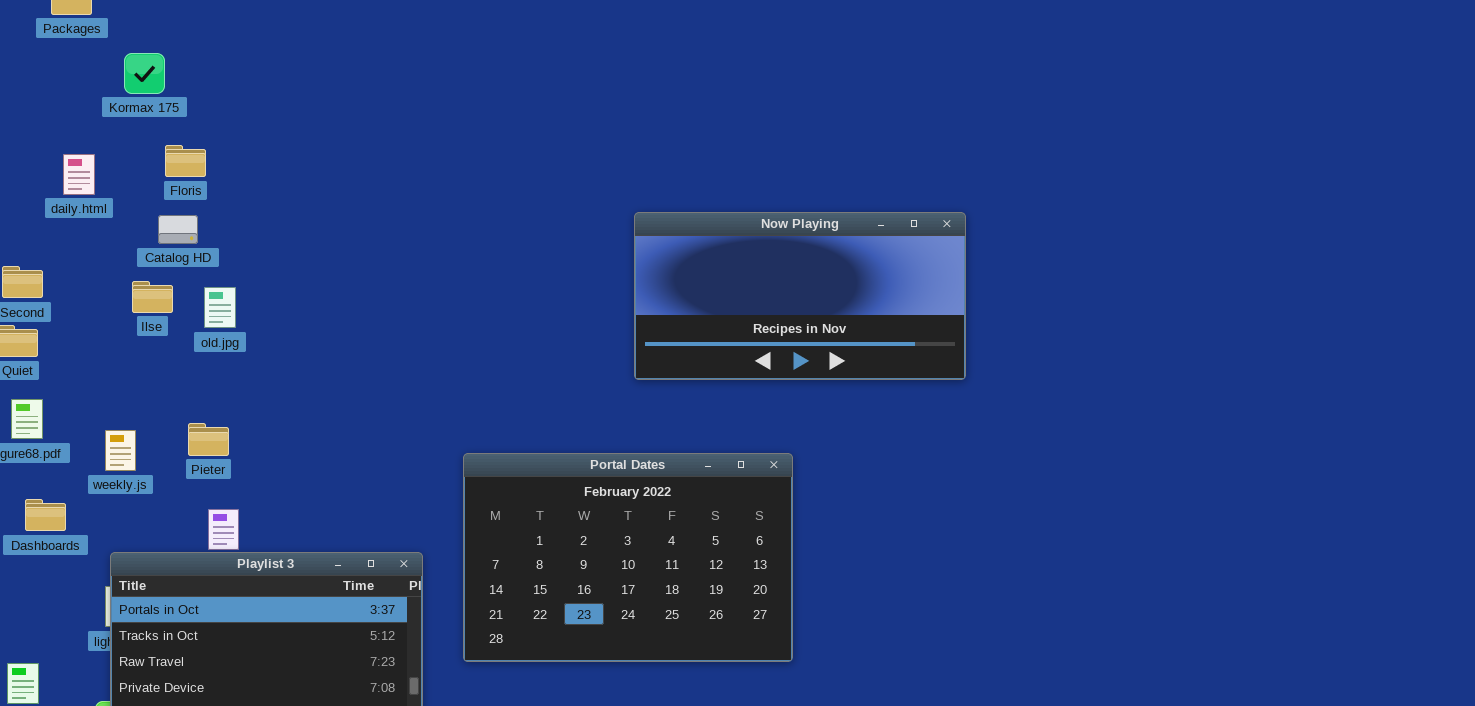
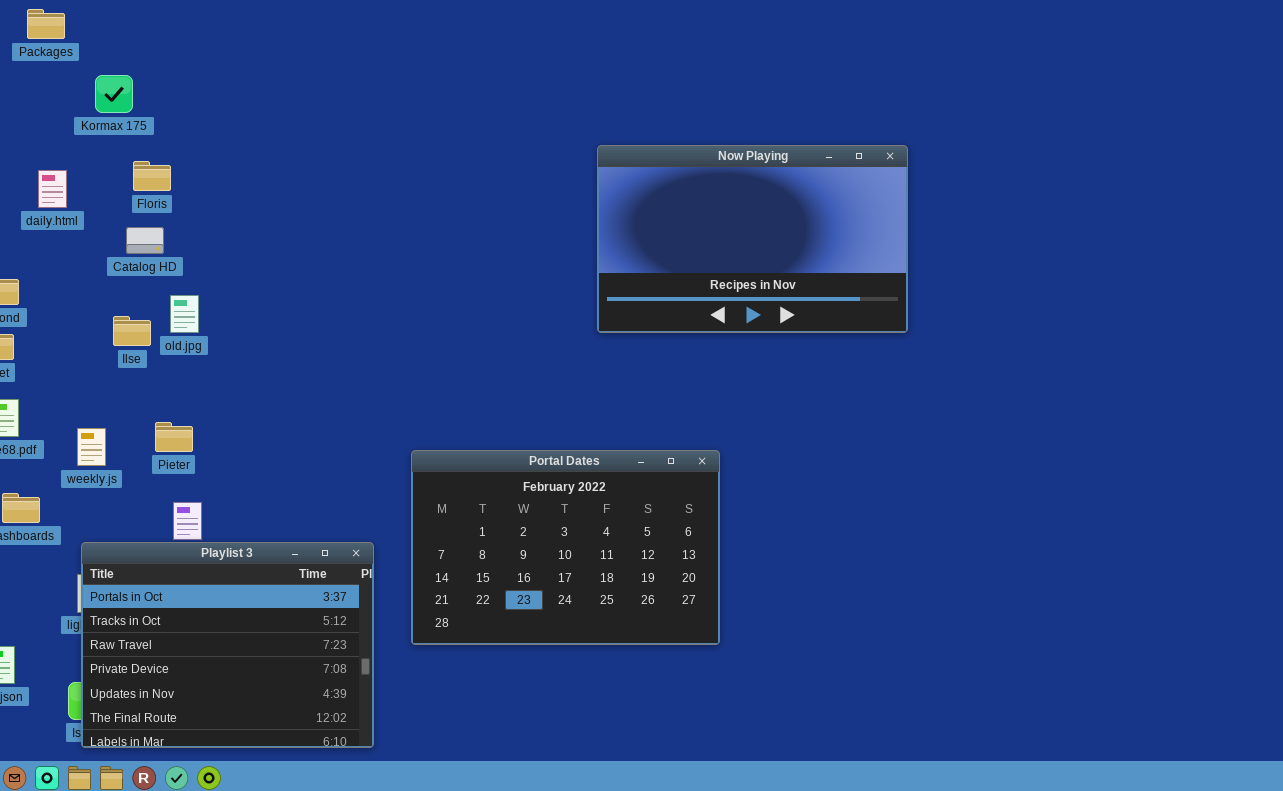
Now Playing: [634,212,966,380] -> [597,145,908,333], moved, resized
Ilse: [132,281,173,313] -> [113,316,151,346], moved

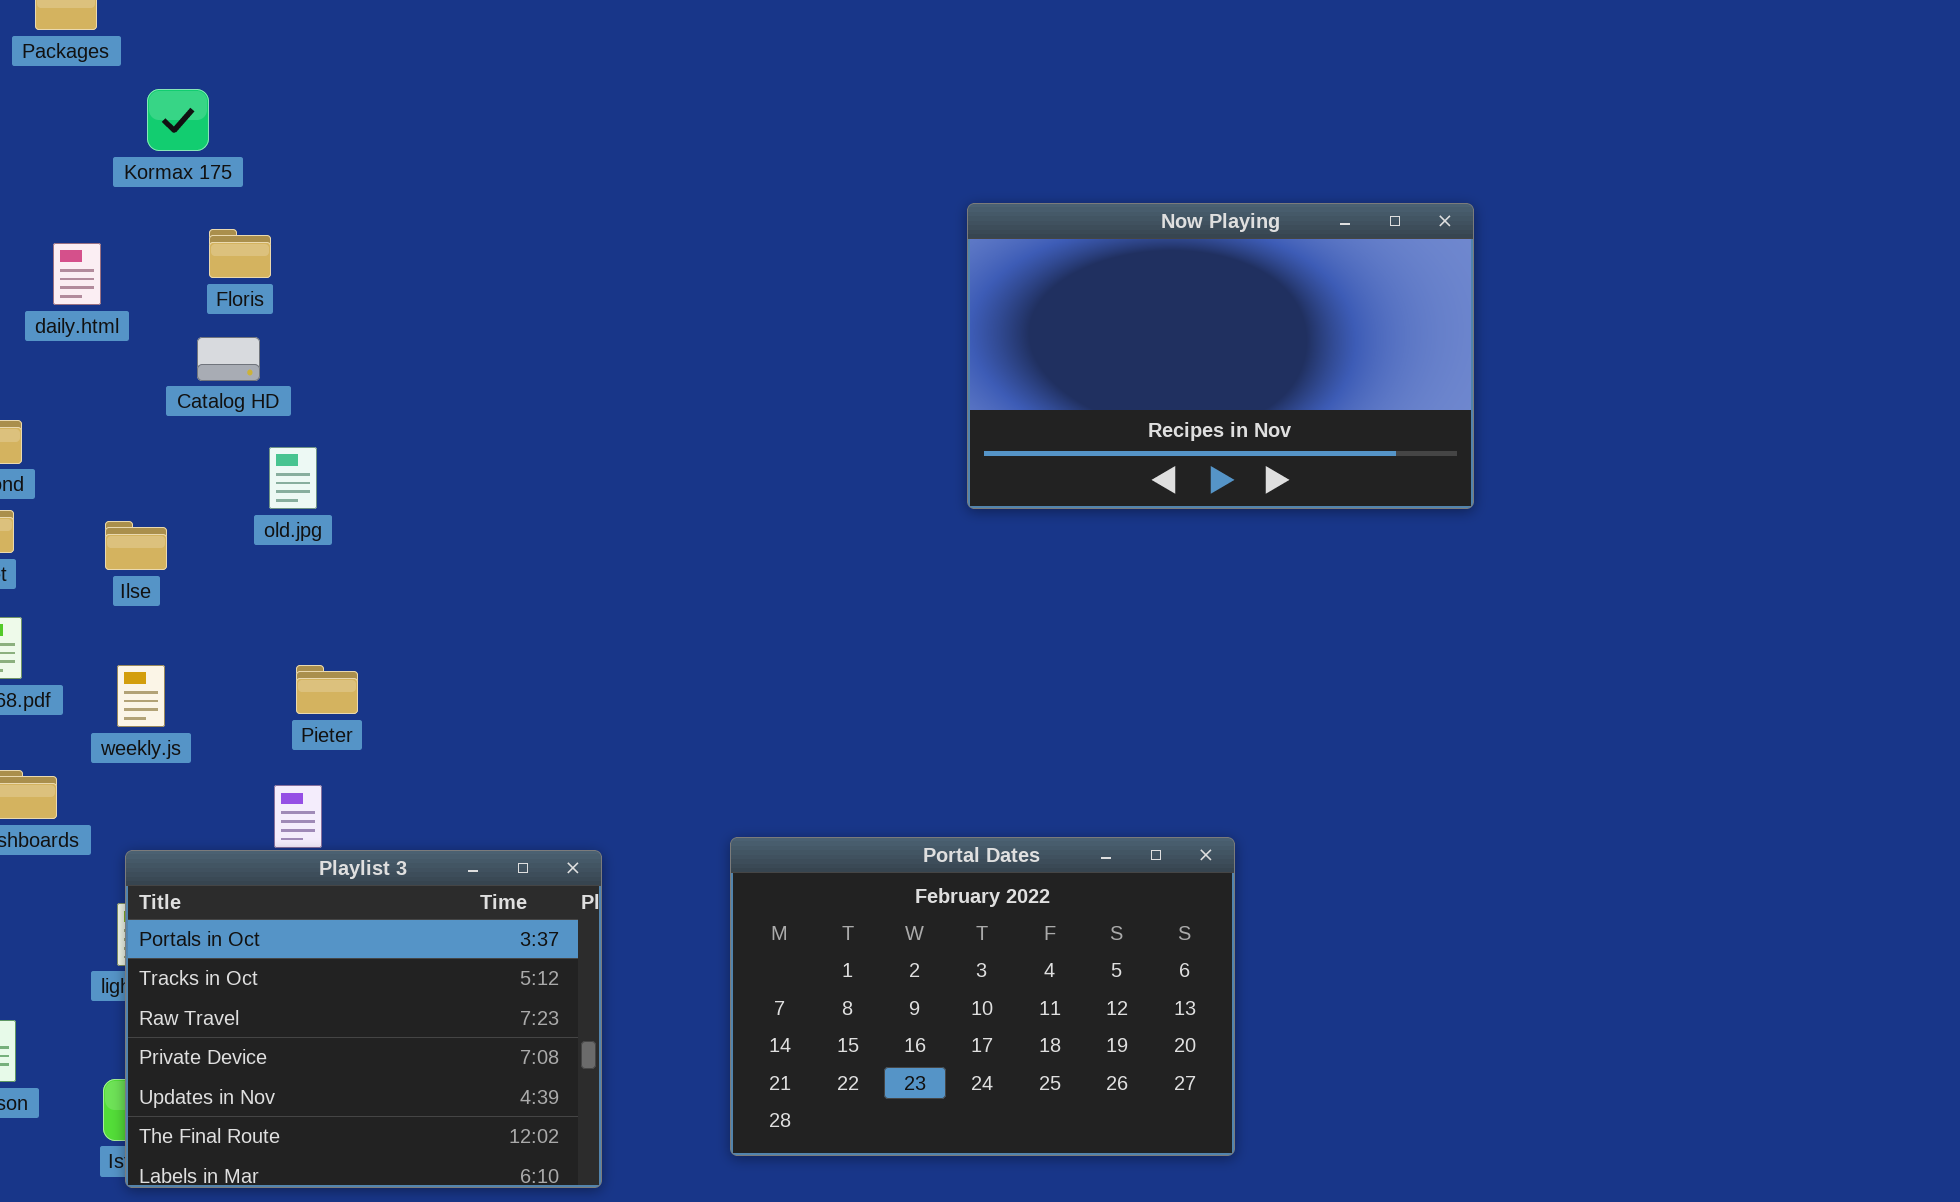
Ilse: [113,316,151,346] -> [105,521,167,570], moved
Pieter: [155,422,193,452] -> [296,665,358,714], moved
Portal Dates: [411,450,720,645] -> [730,837,1235,1156], moved

